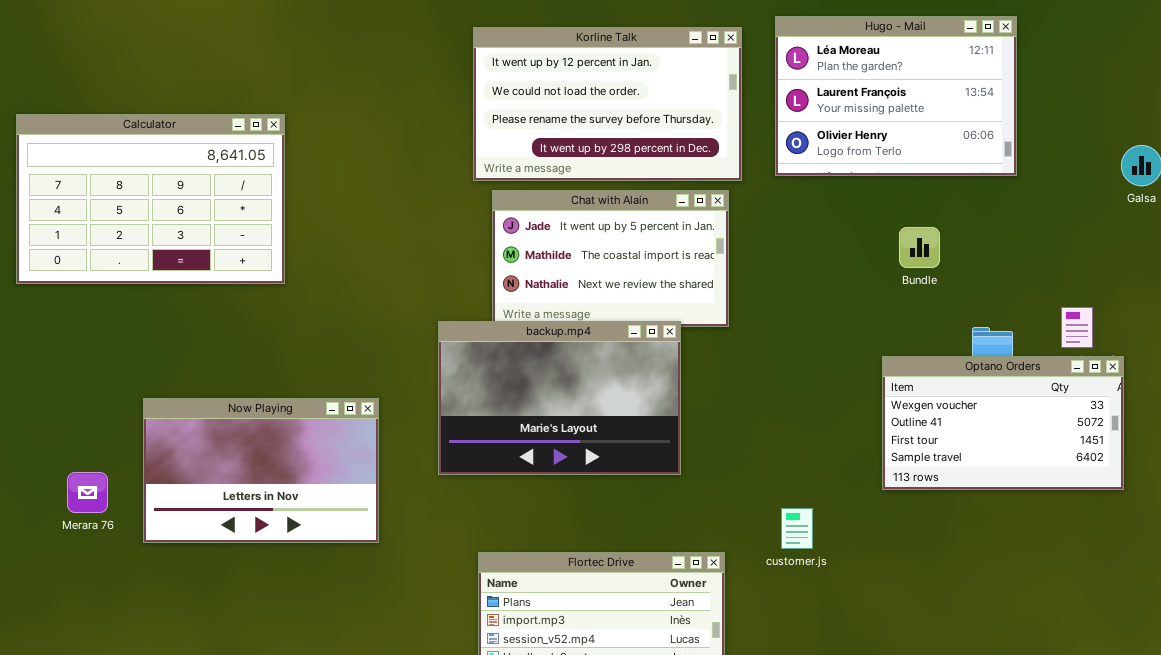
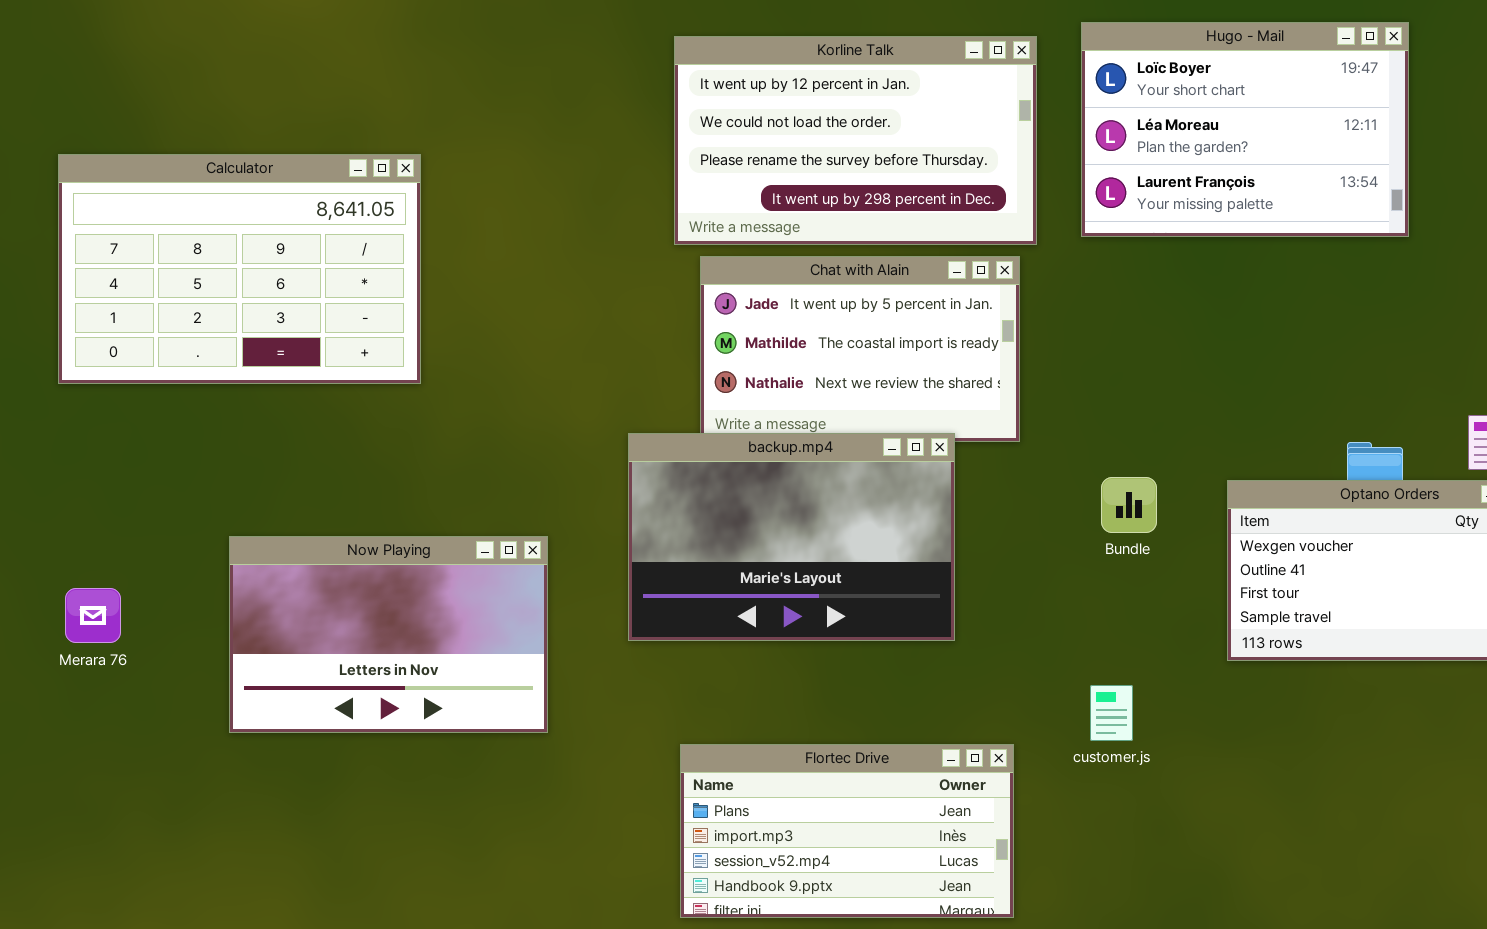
Hugo - Mail: [775,16,1017,176] -> [1081,22,1409,237], scrolled up 1 row
Bundle: [899,227,940,268] -> [1101,477,1157,533], moved
Merara 76: [67,472,108,513] -> [65,588,121,643], moved

